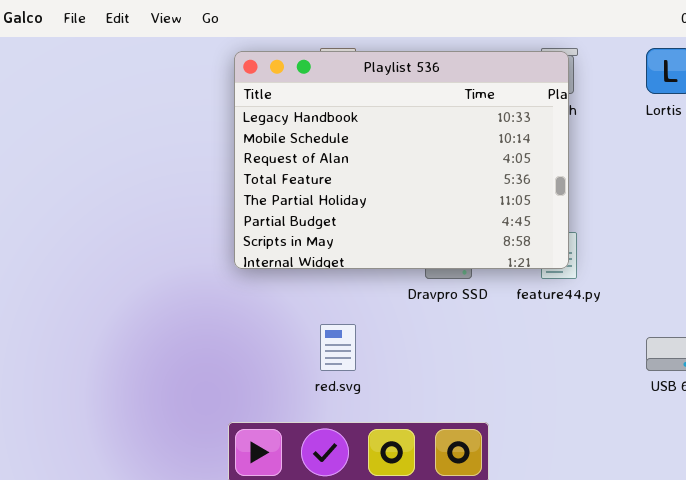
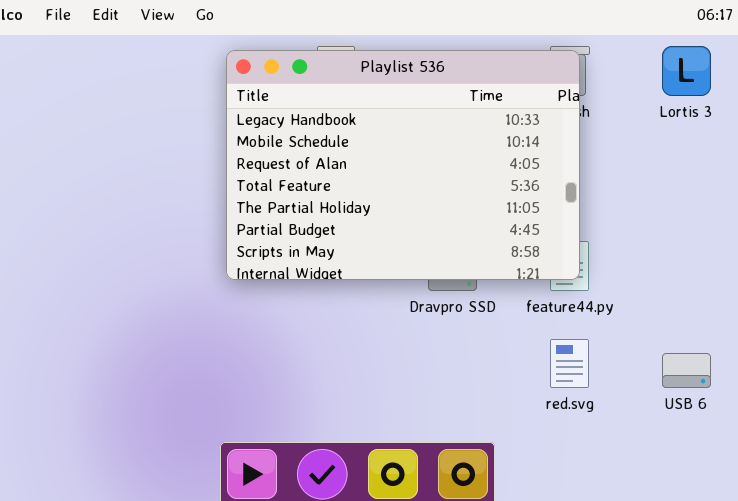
red.svg: [320,324,356,371] -> [550,339,589,388], moved

